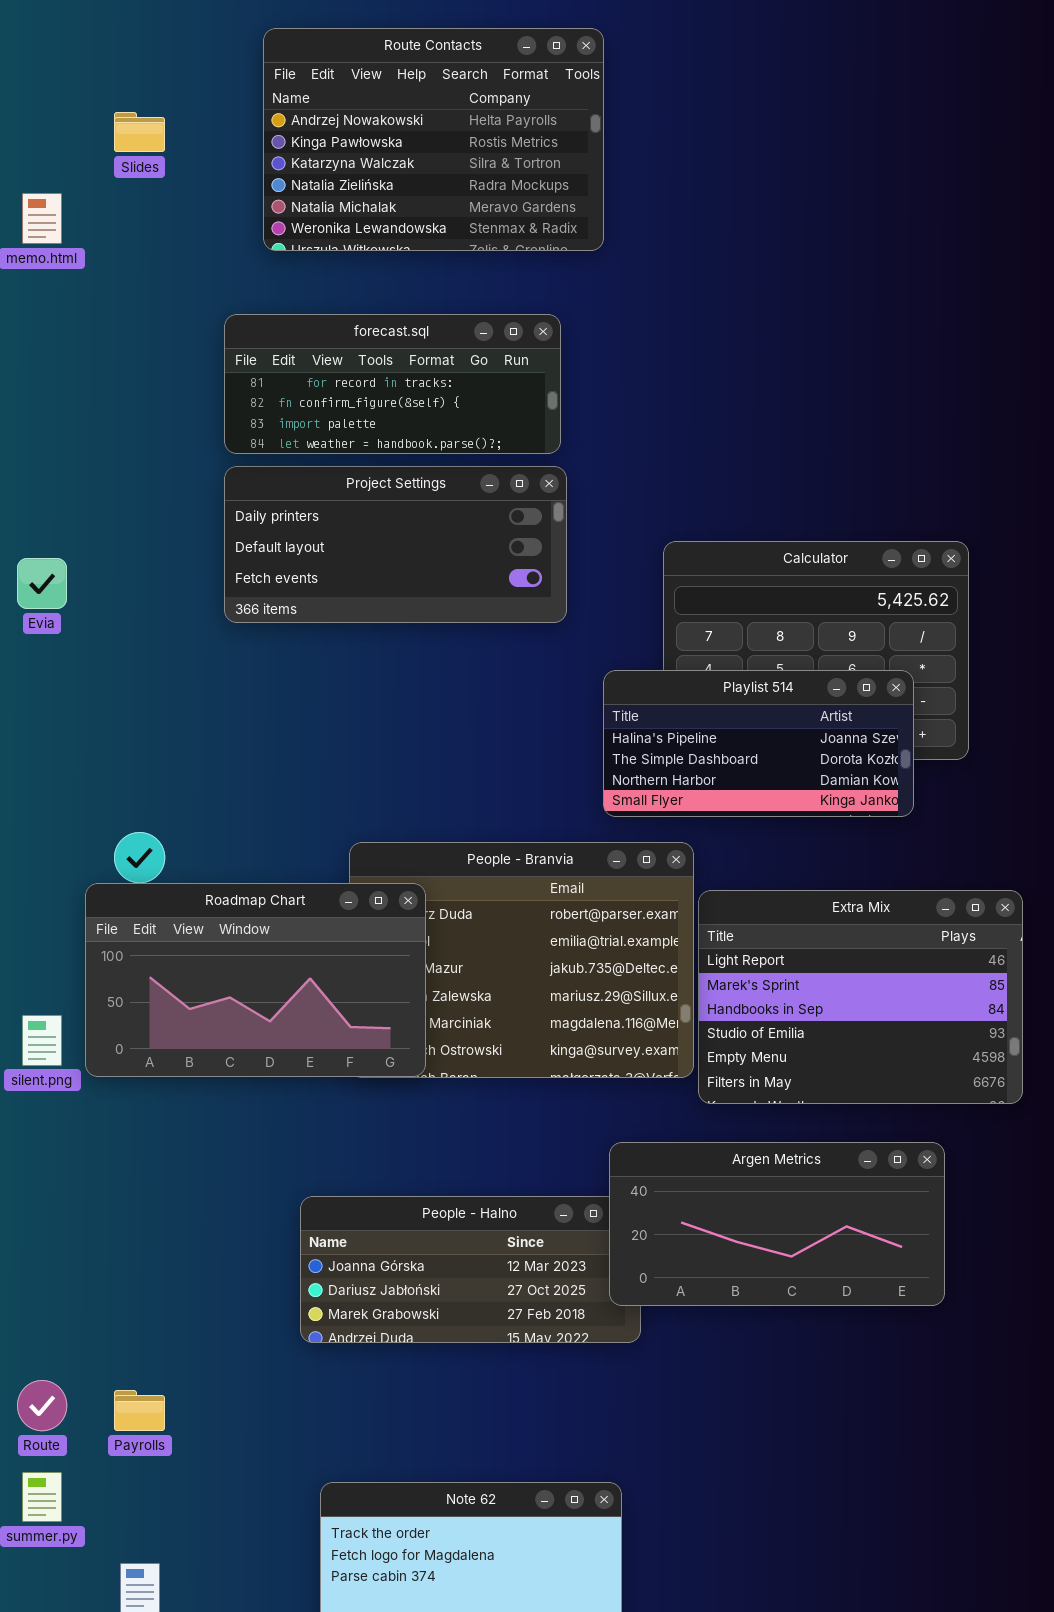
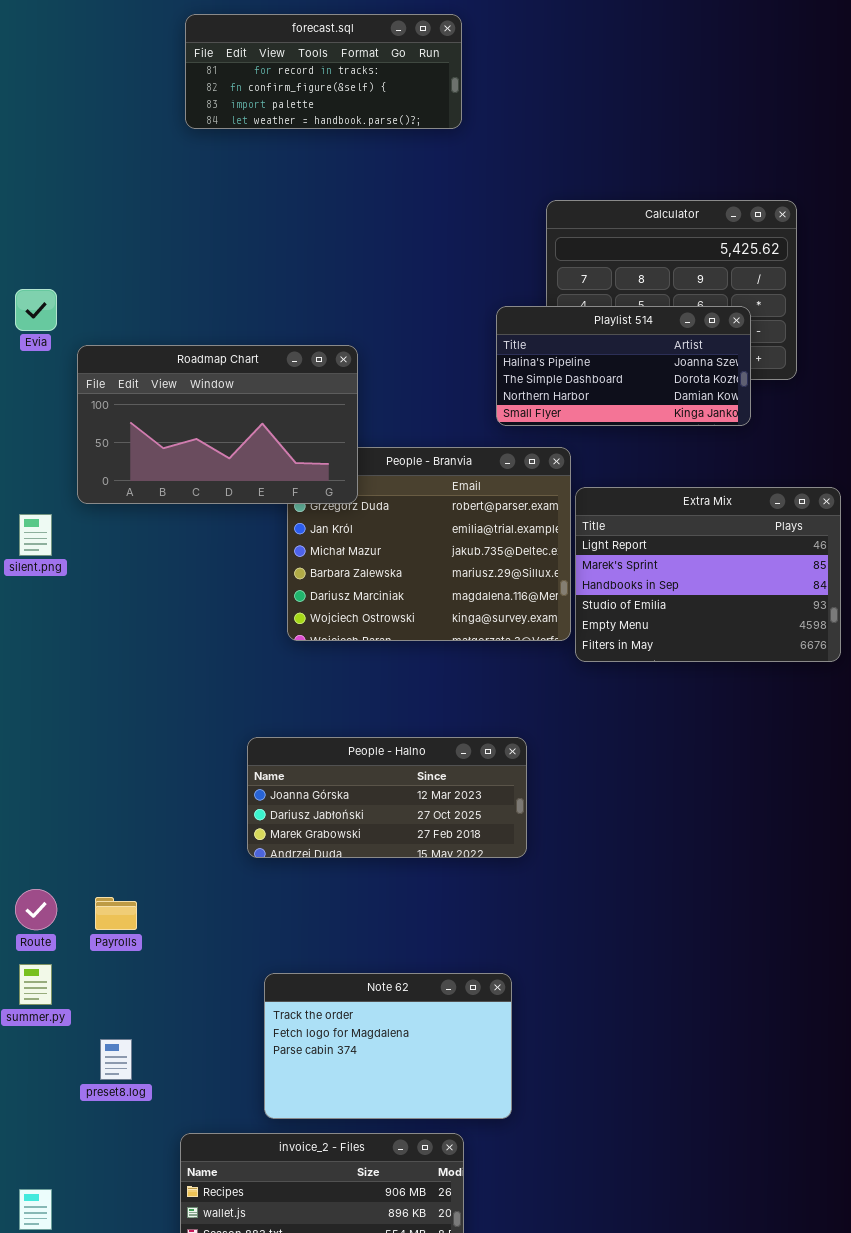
Project Settings: [224,466,567,623] -> none, closed
Evia: [17,558,67,609] -> [15,289,57,331], moved
Roadmap Chart: [85,883,426,1077] -> [77,345,358,504], moved
silent.png: [22,1015,62,1066] -> [19,514,52,556], moved
Argen Metrics: [609,1142,945,1306] -> none, closed

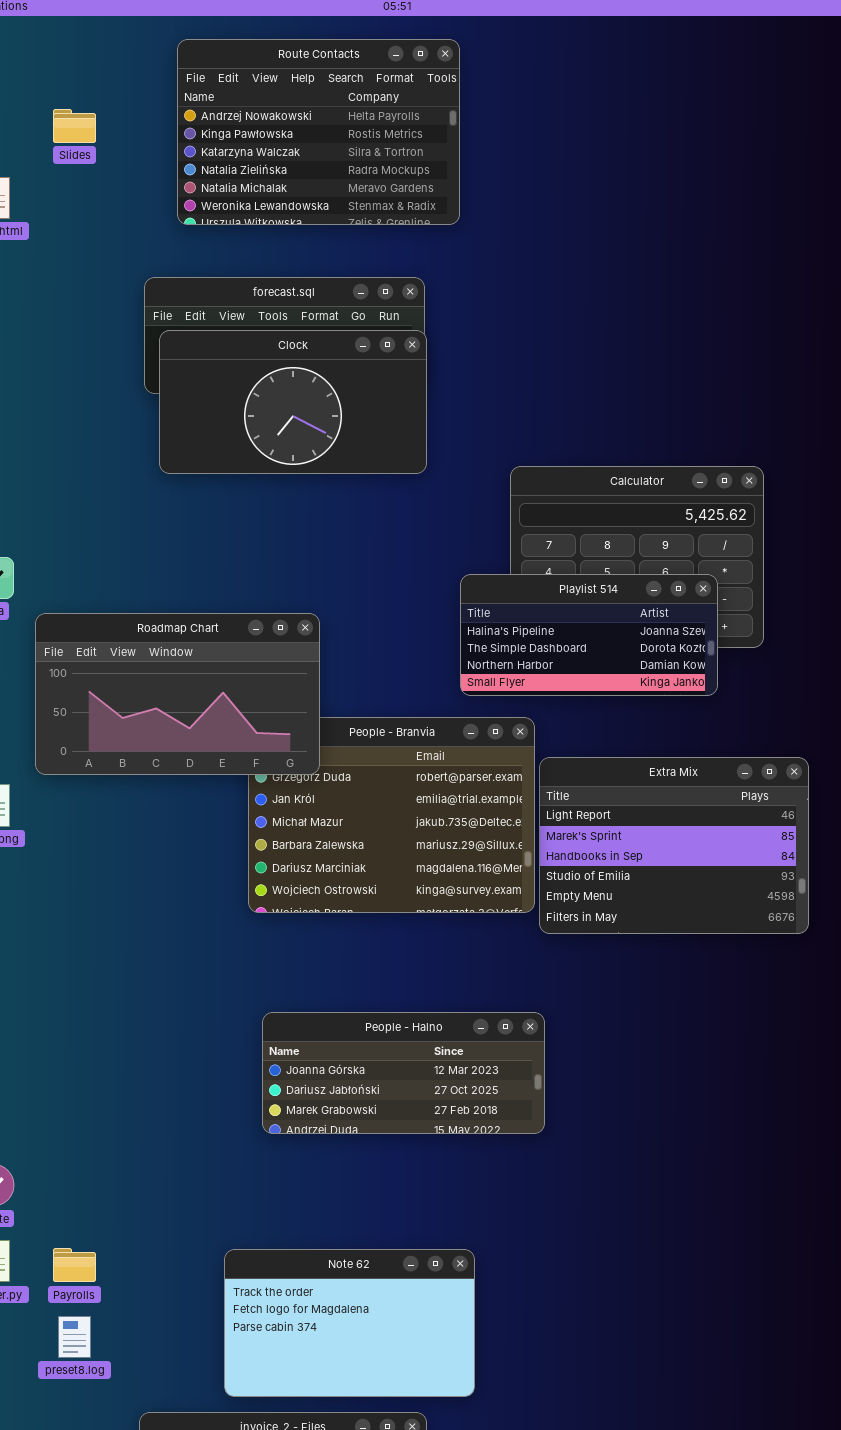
Clock: none -> [159,330,427,474], opened
People - Halno: [247,737,527,858] -> [262,1012,545,1134], moved
Payrolls: [95,897,137,930] -> [53,1248,96,1282], moved

